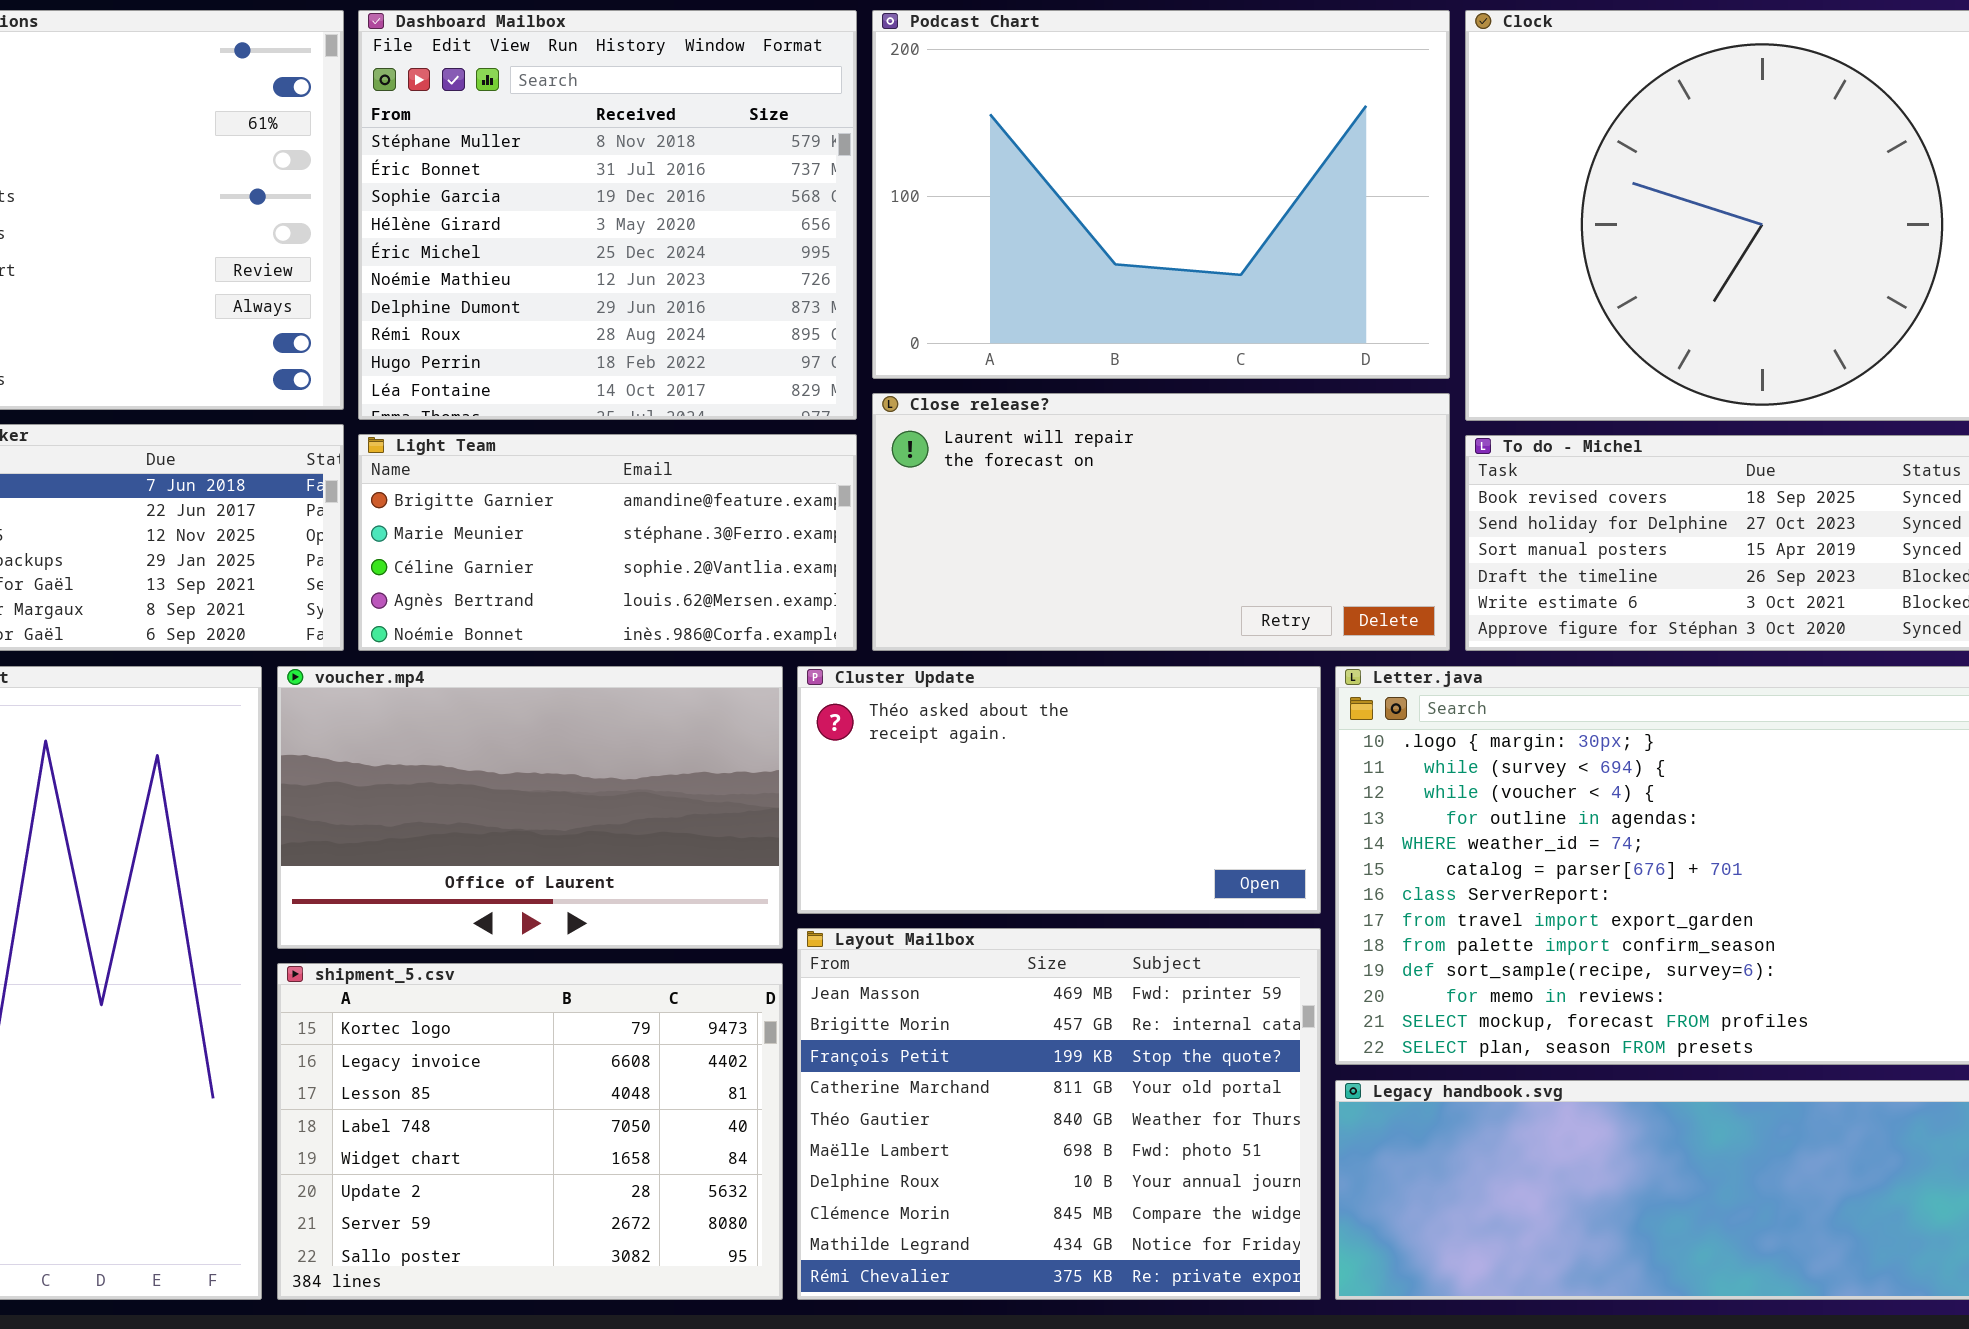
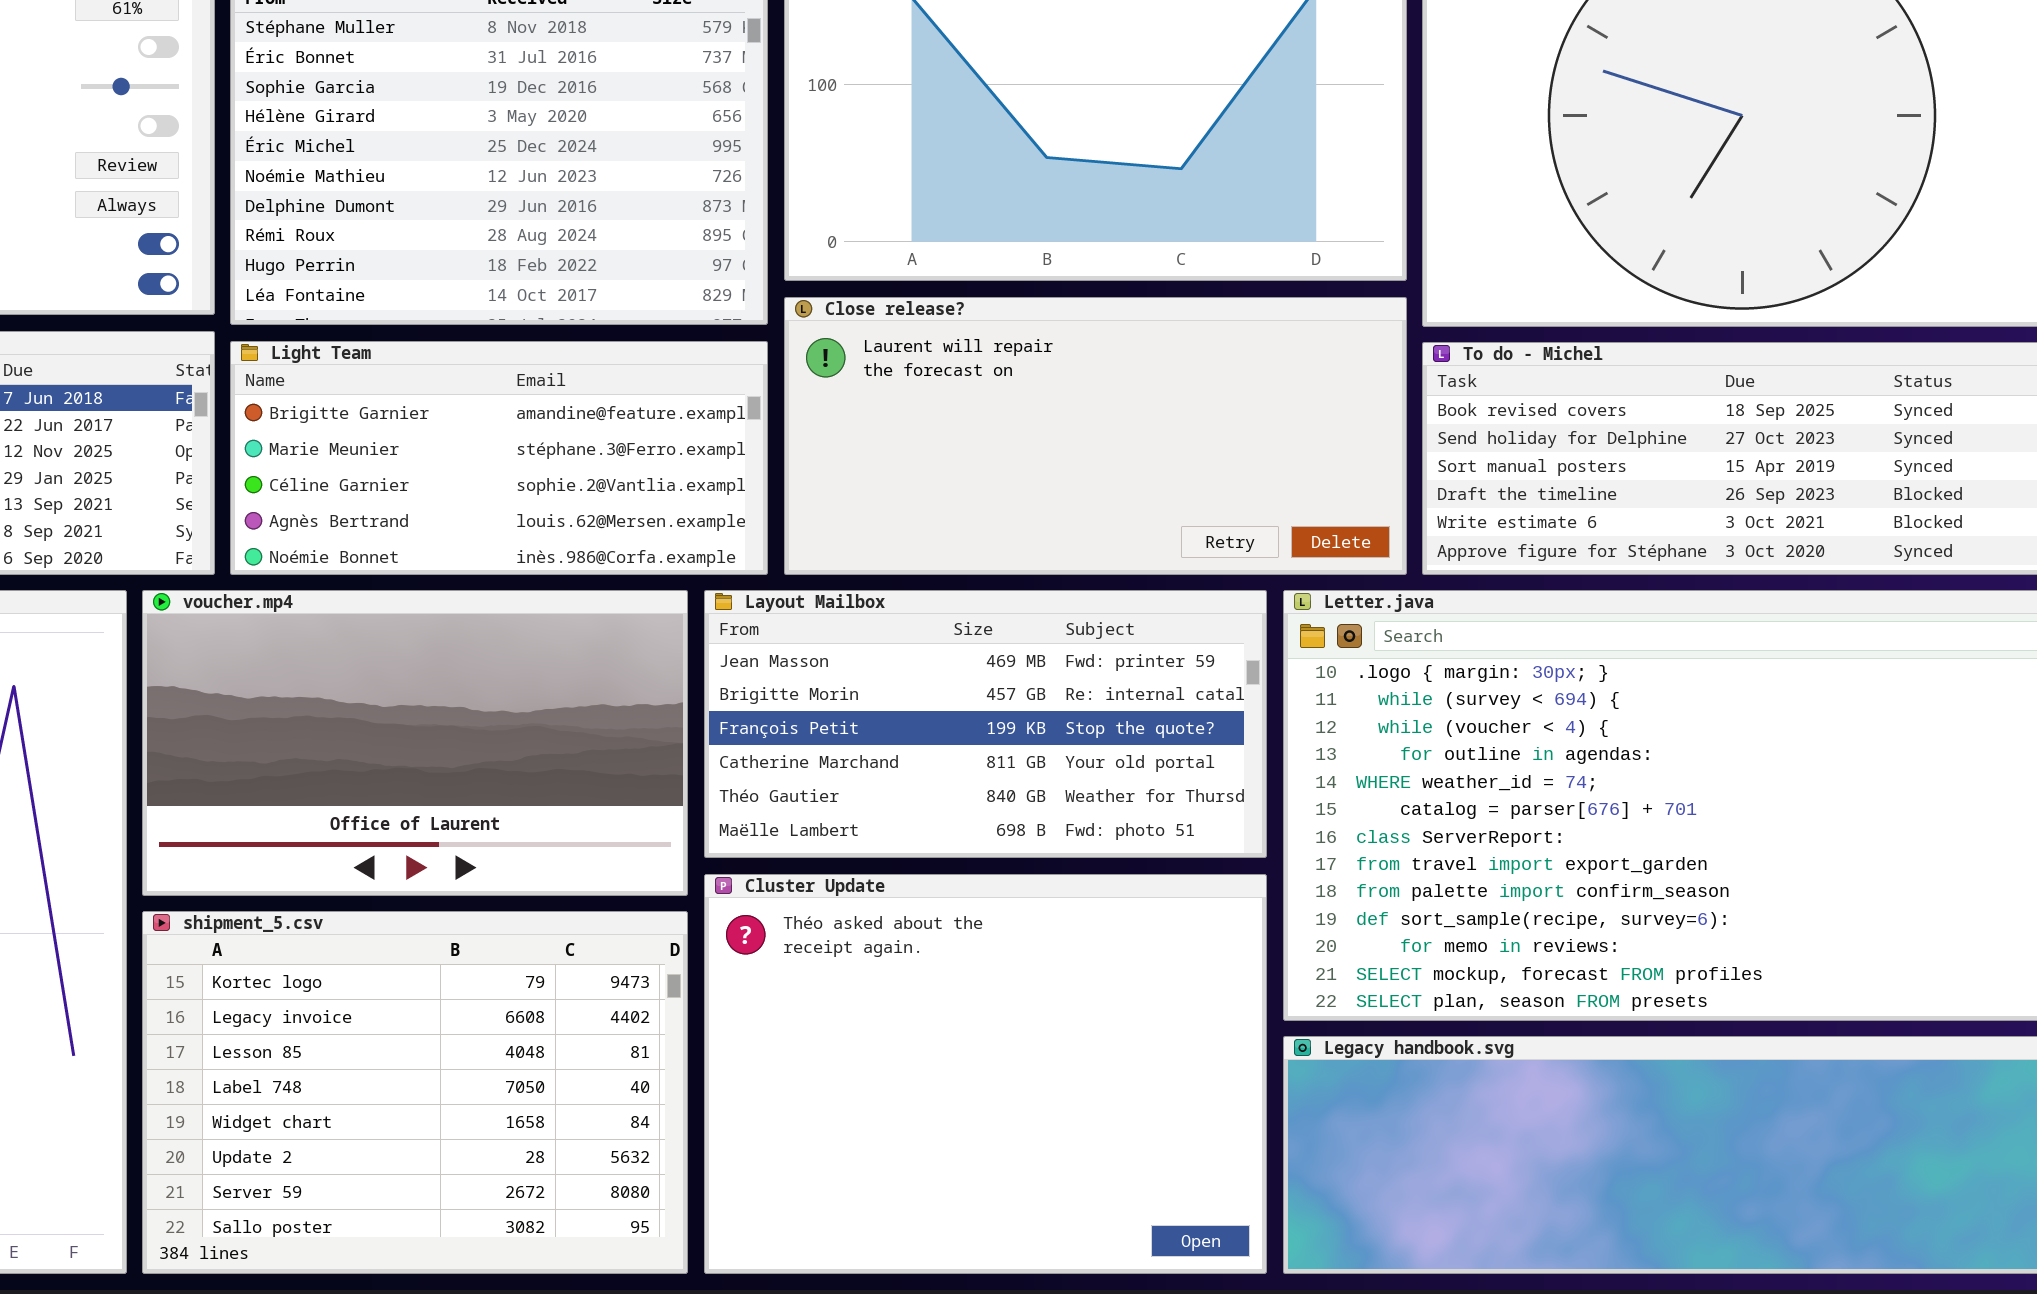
Cluster Update: [797,666,1321,914] -> [704,874,1267,1274], moved, resized
Layout Mailbox: [797,928,1321,1300] -> [704,590,1267,858], moved, resized

